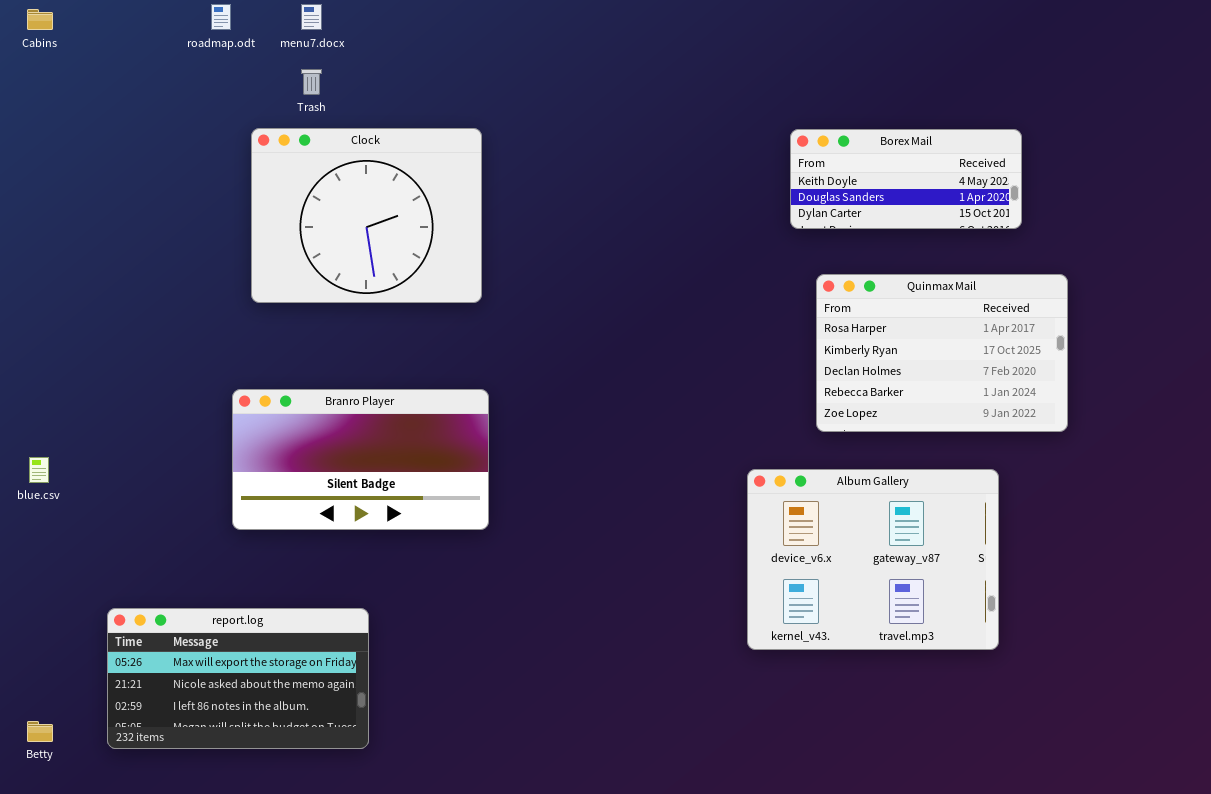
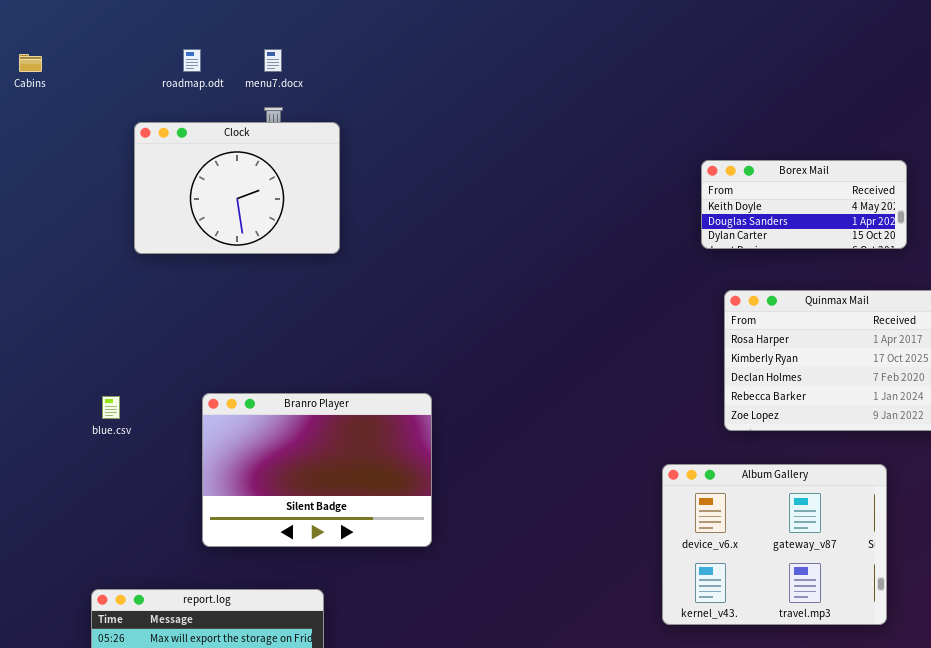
Clock: [251,128,482,303] -> [134,122,340,254], moved, resized
Branro Player: [232,389,489,530] -> [202,393,432,547], resized
blue.csv: [29,457,49,483] -> [102,396,120,419], moved

